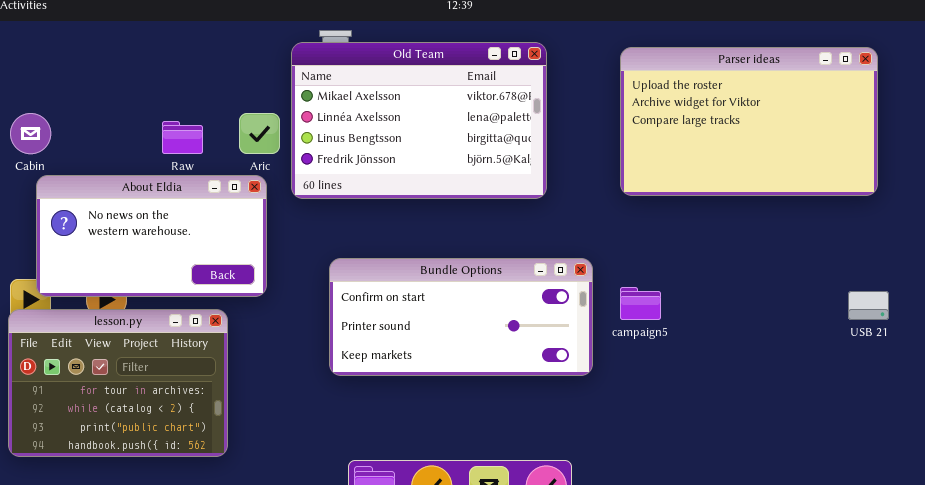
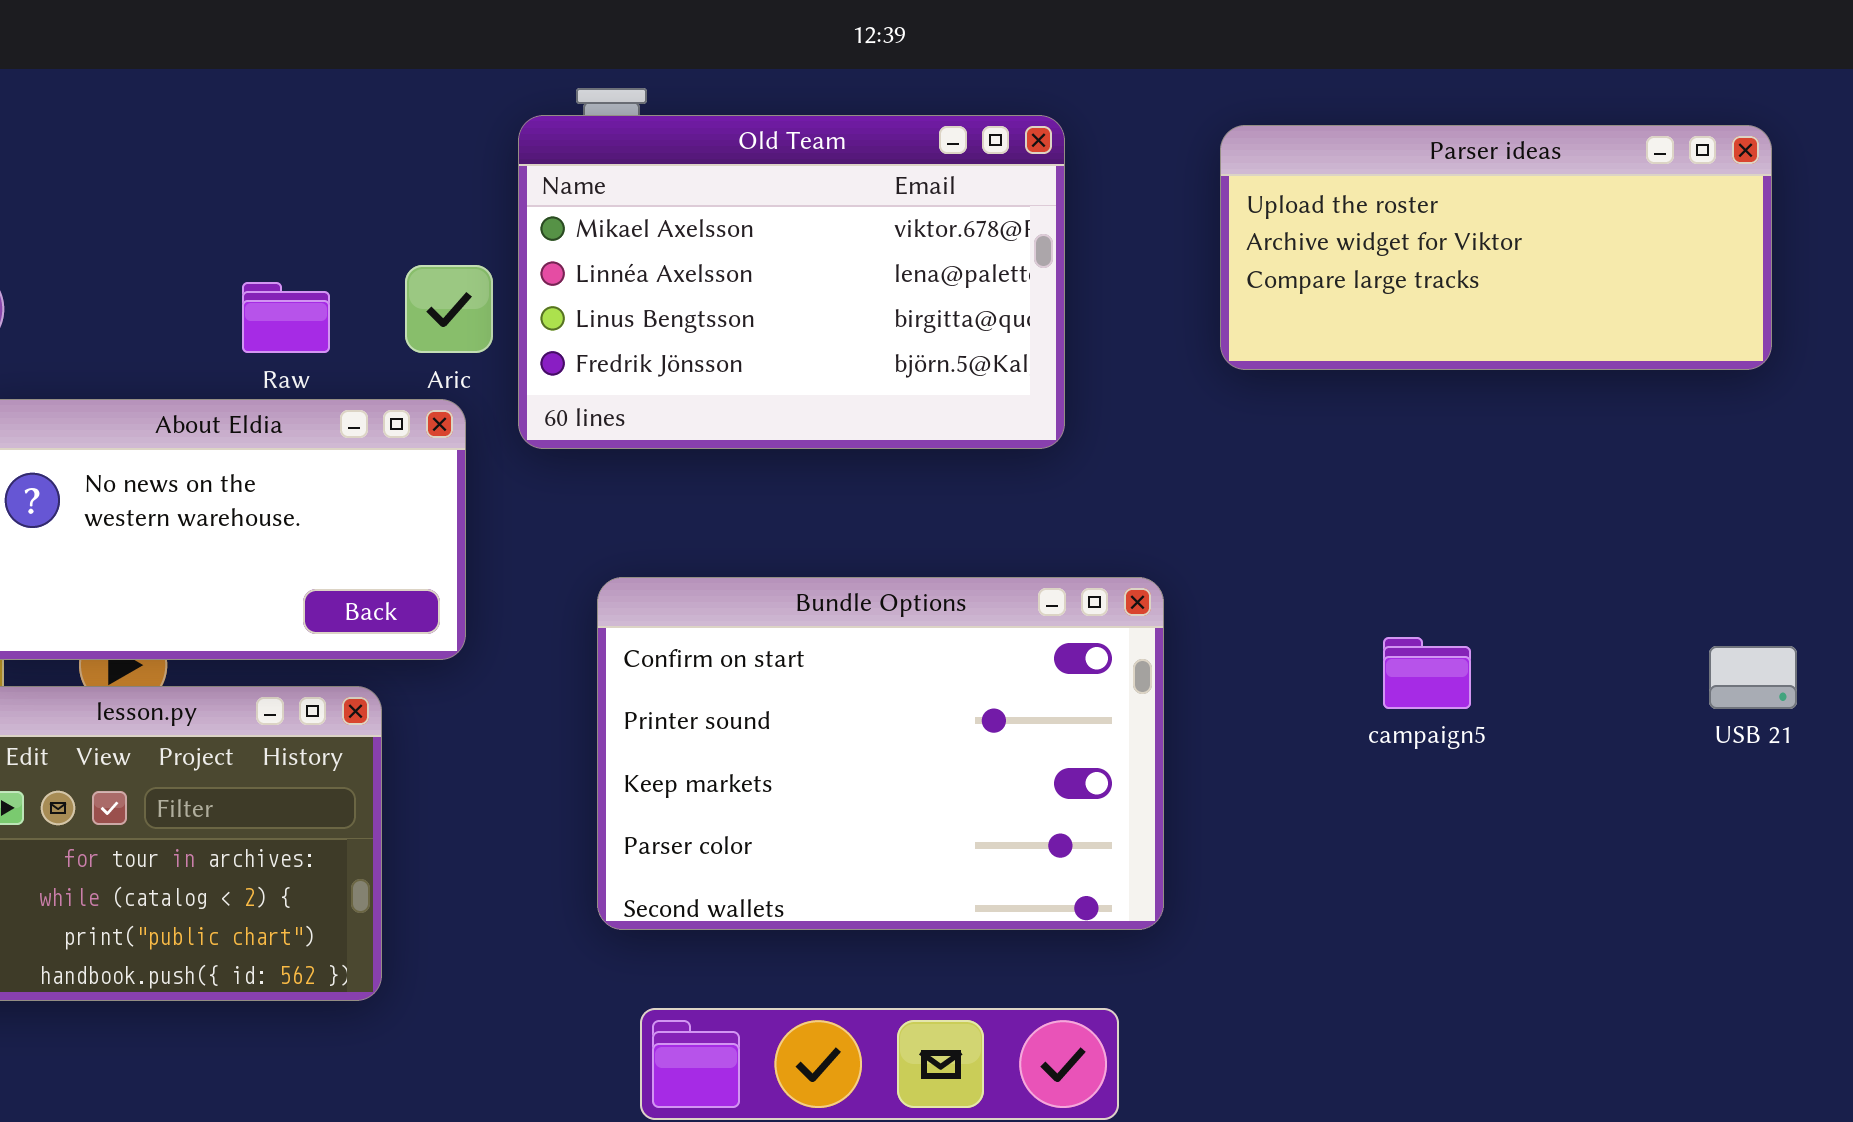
Parser ideas: [620,47,878,196] -> [1220,125,1772,370], resized
Bundle Options: [329,258,593,376] -> [597,577,1164,930], resized
campaign5: [620,287,661,320] -> [1383,637,1471,709], moved

